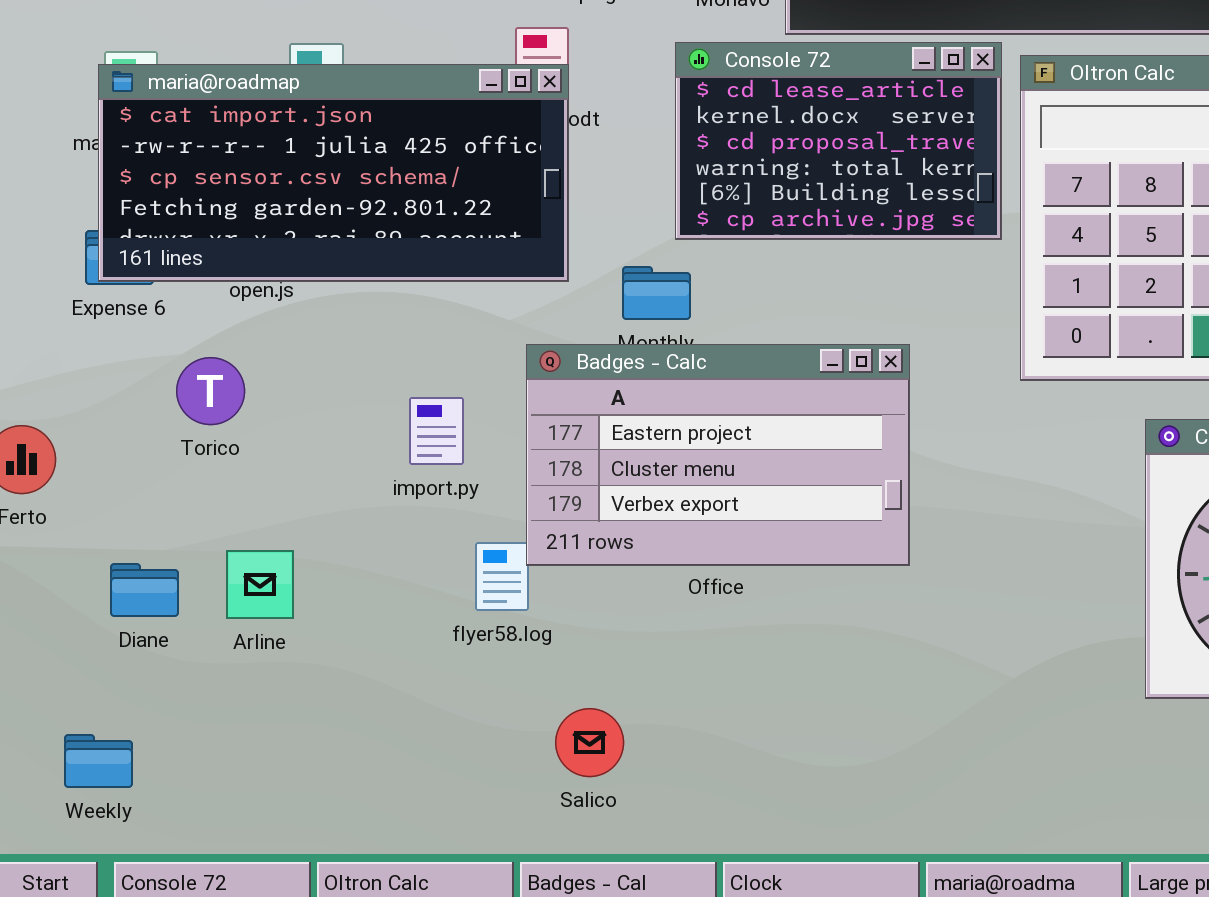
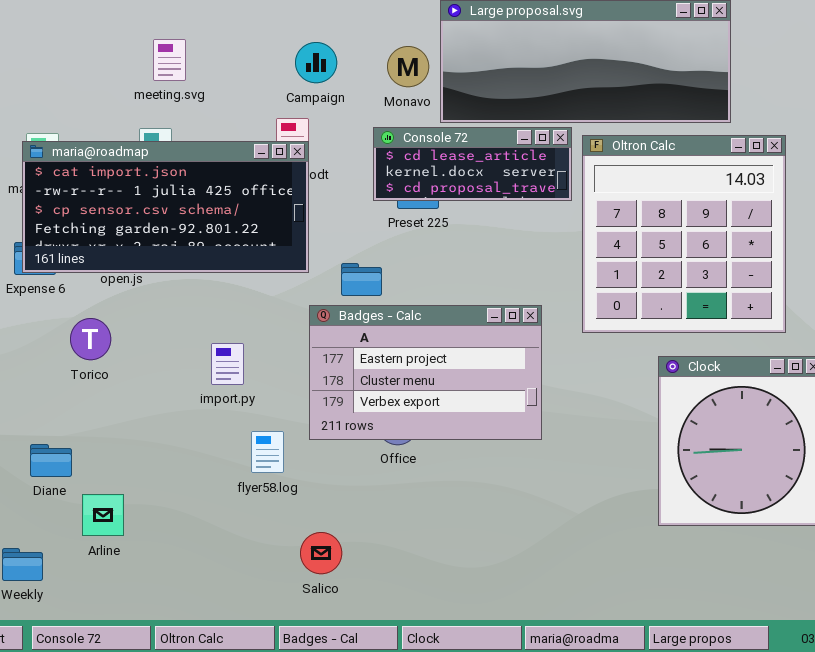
Console 72: [675,42,1002,240] -> [373,127,572,201], resized
Badges - Calc: [526,344,910,566] -> [309,305,542,440], moved
Arline: [226,550,294,619] -> [82,494,124,536], moved

